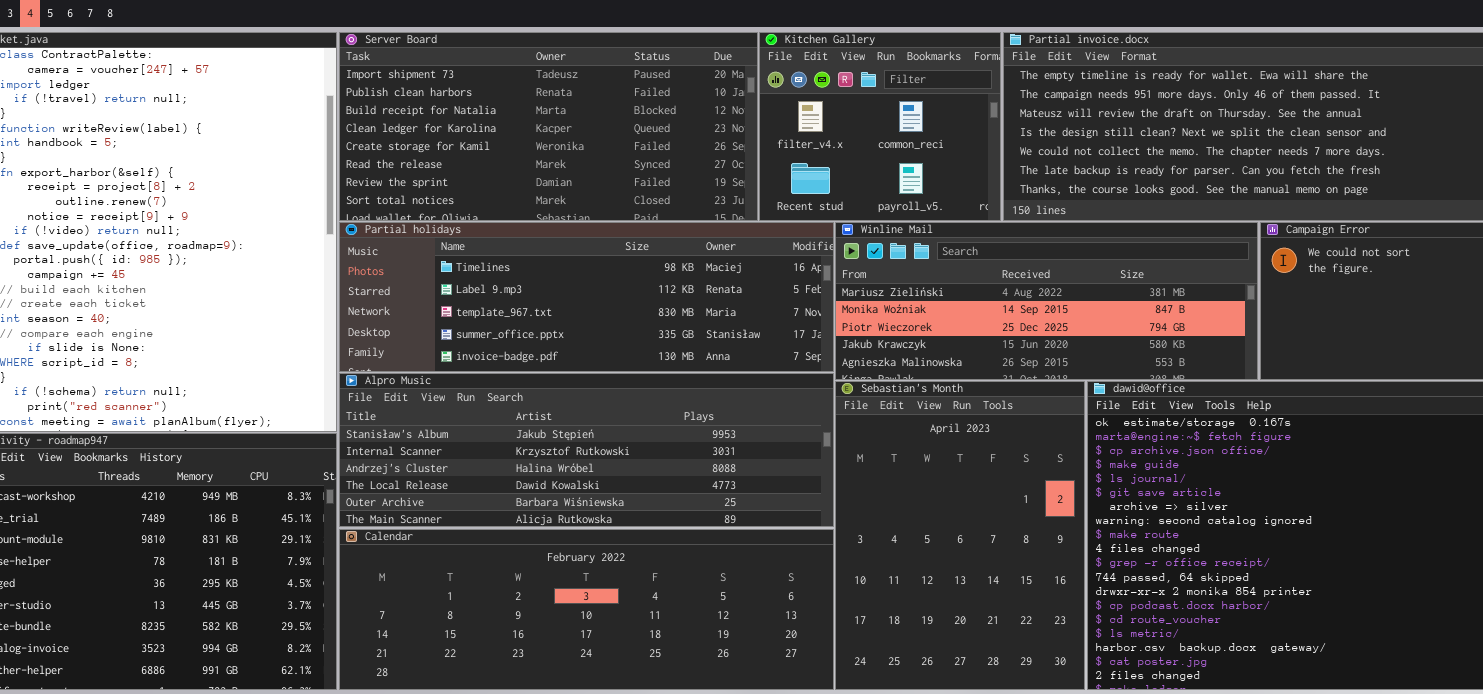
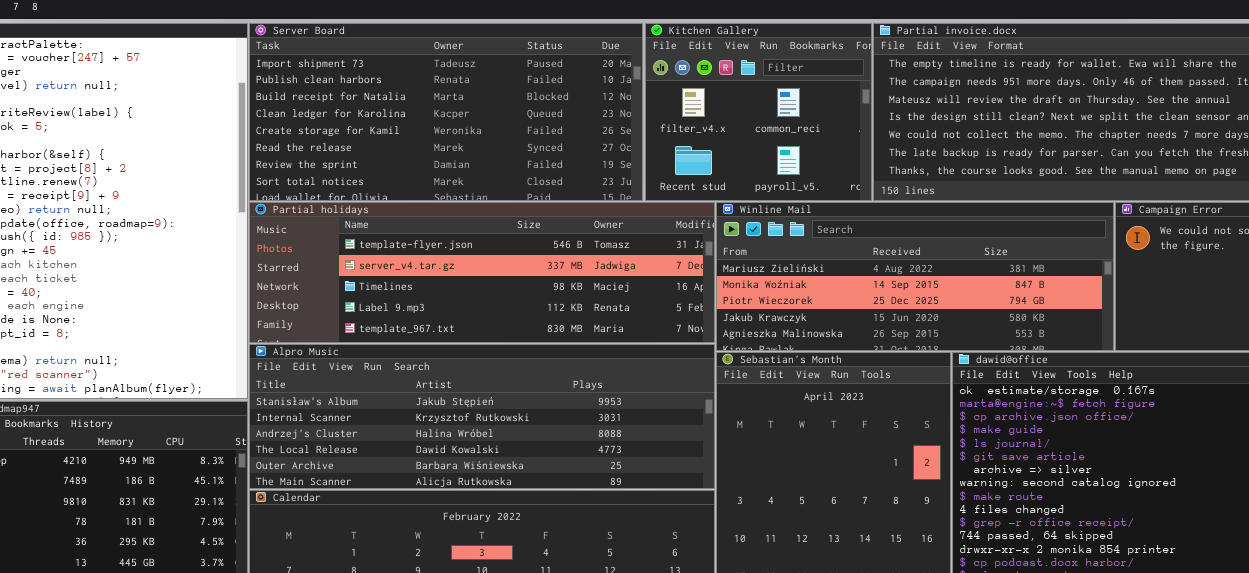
Partial holidays: [339,222,834,372] -> [249,202,715,343], scrolled up 2 rows

